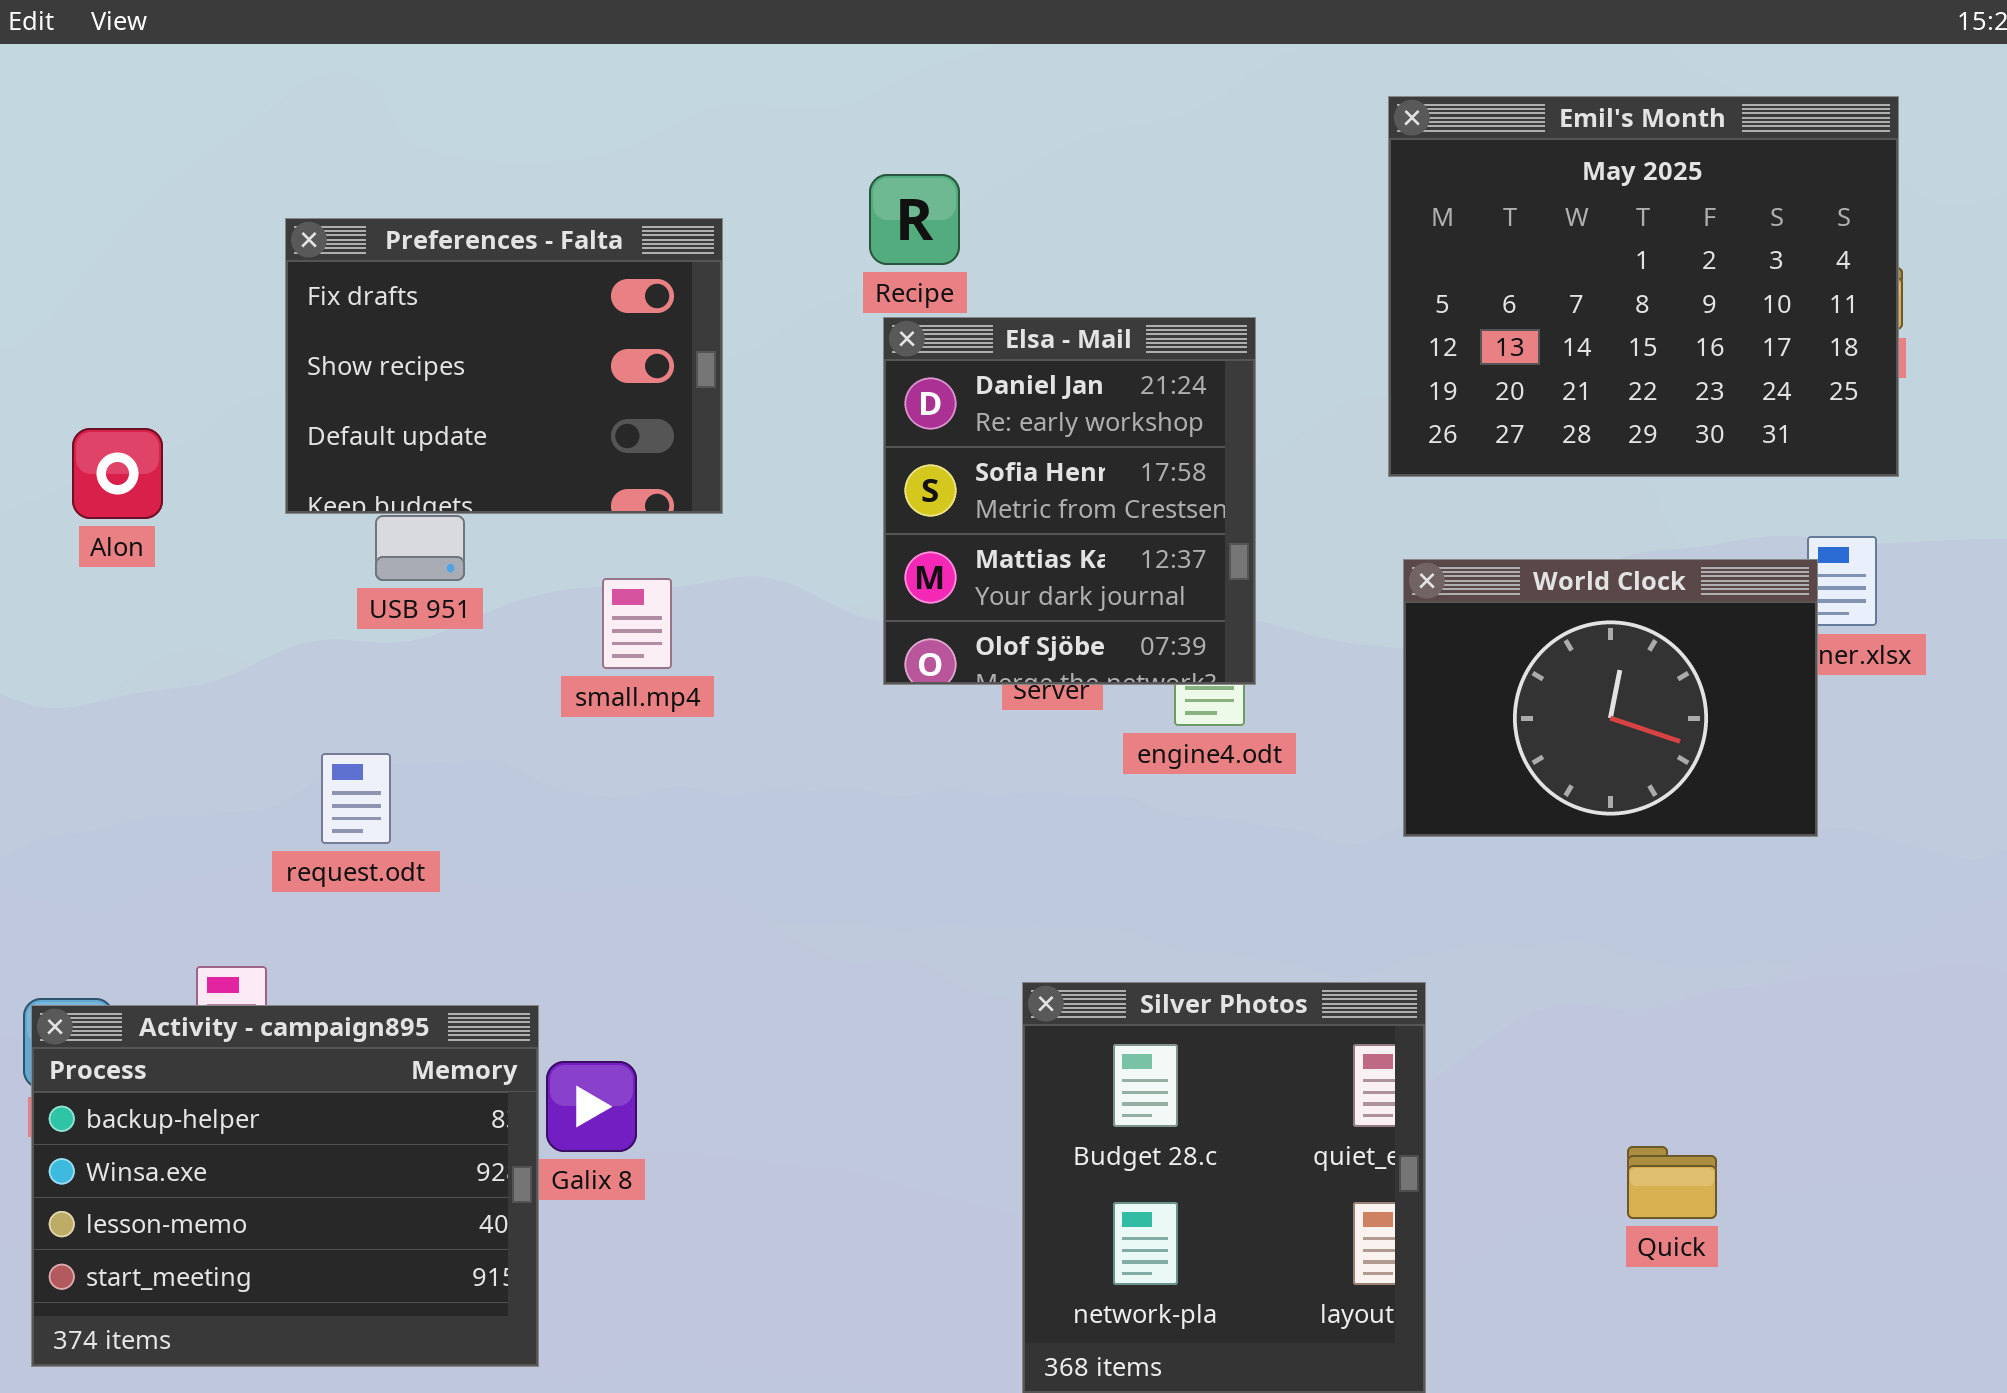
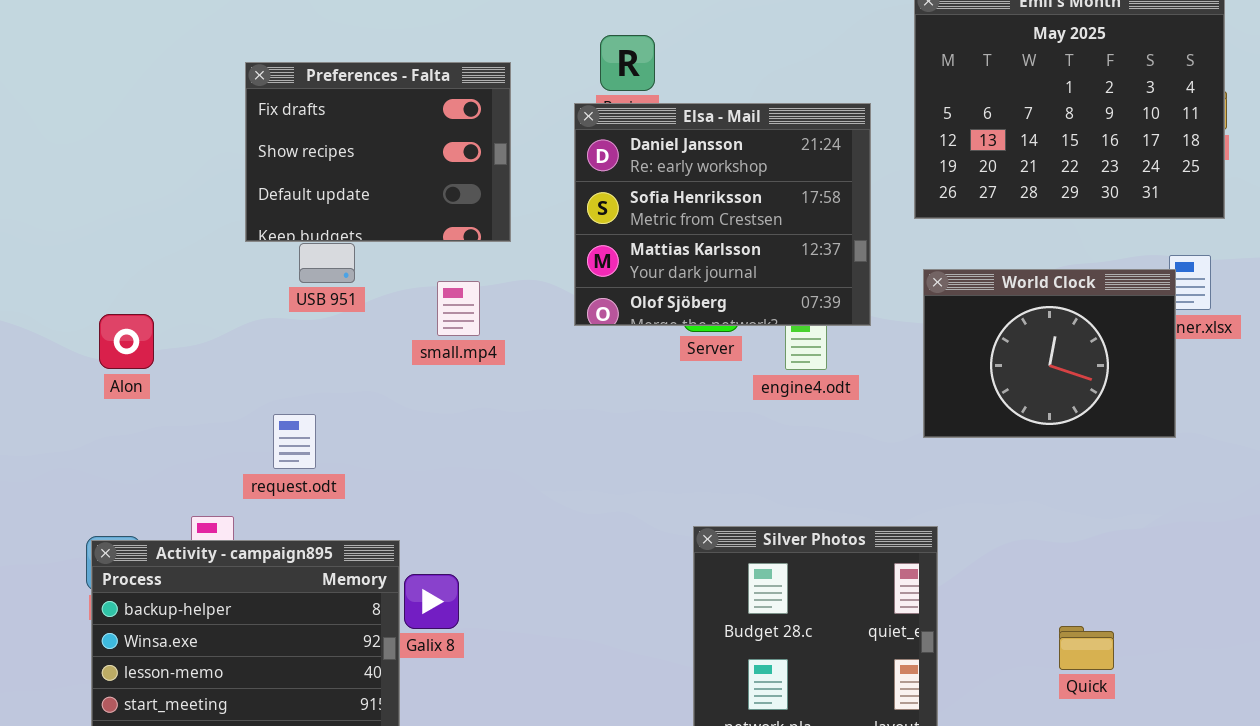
Elsa - Mail: [883,317,1256,685] -> [574,103,871,326], moved, resized
Alon: [72,428,163,519] -> [99,314,154,369], moved
request.odt: [321,753,391,844] -> [273,414,316,469], moved

